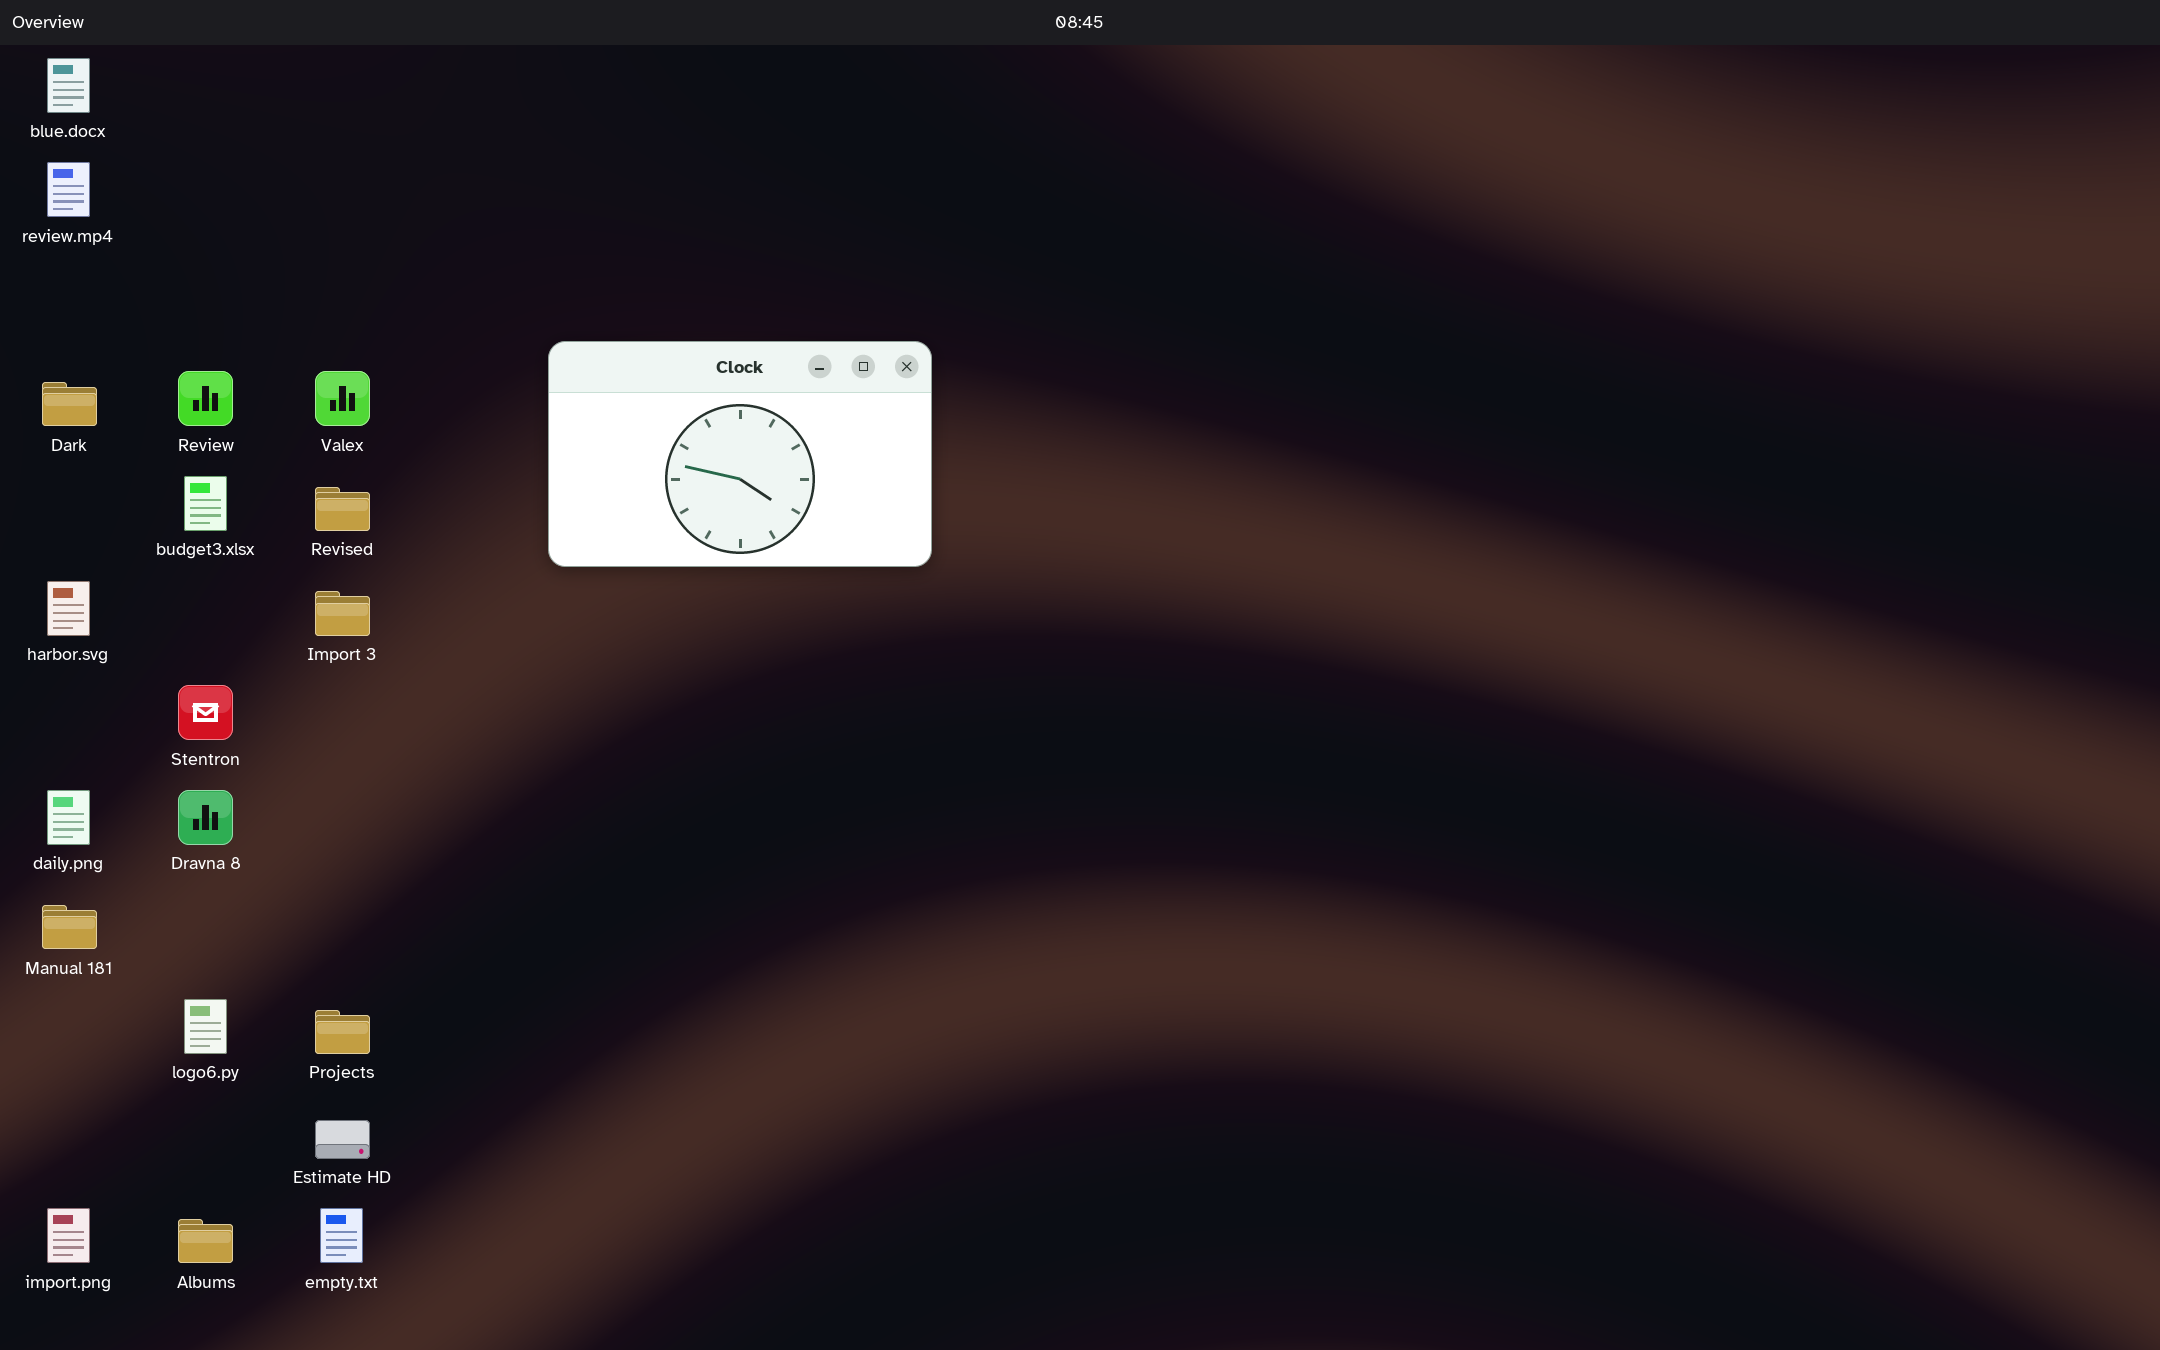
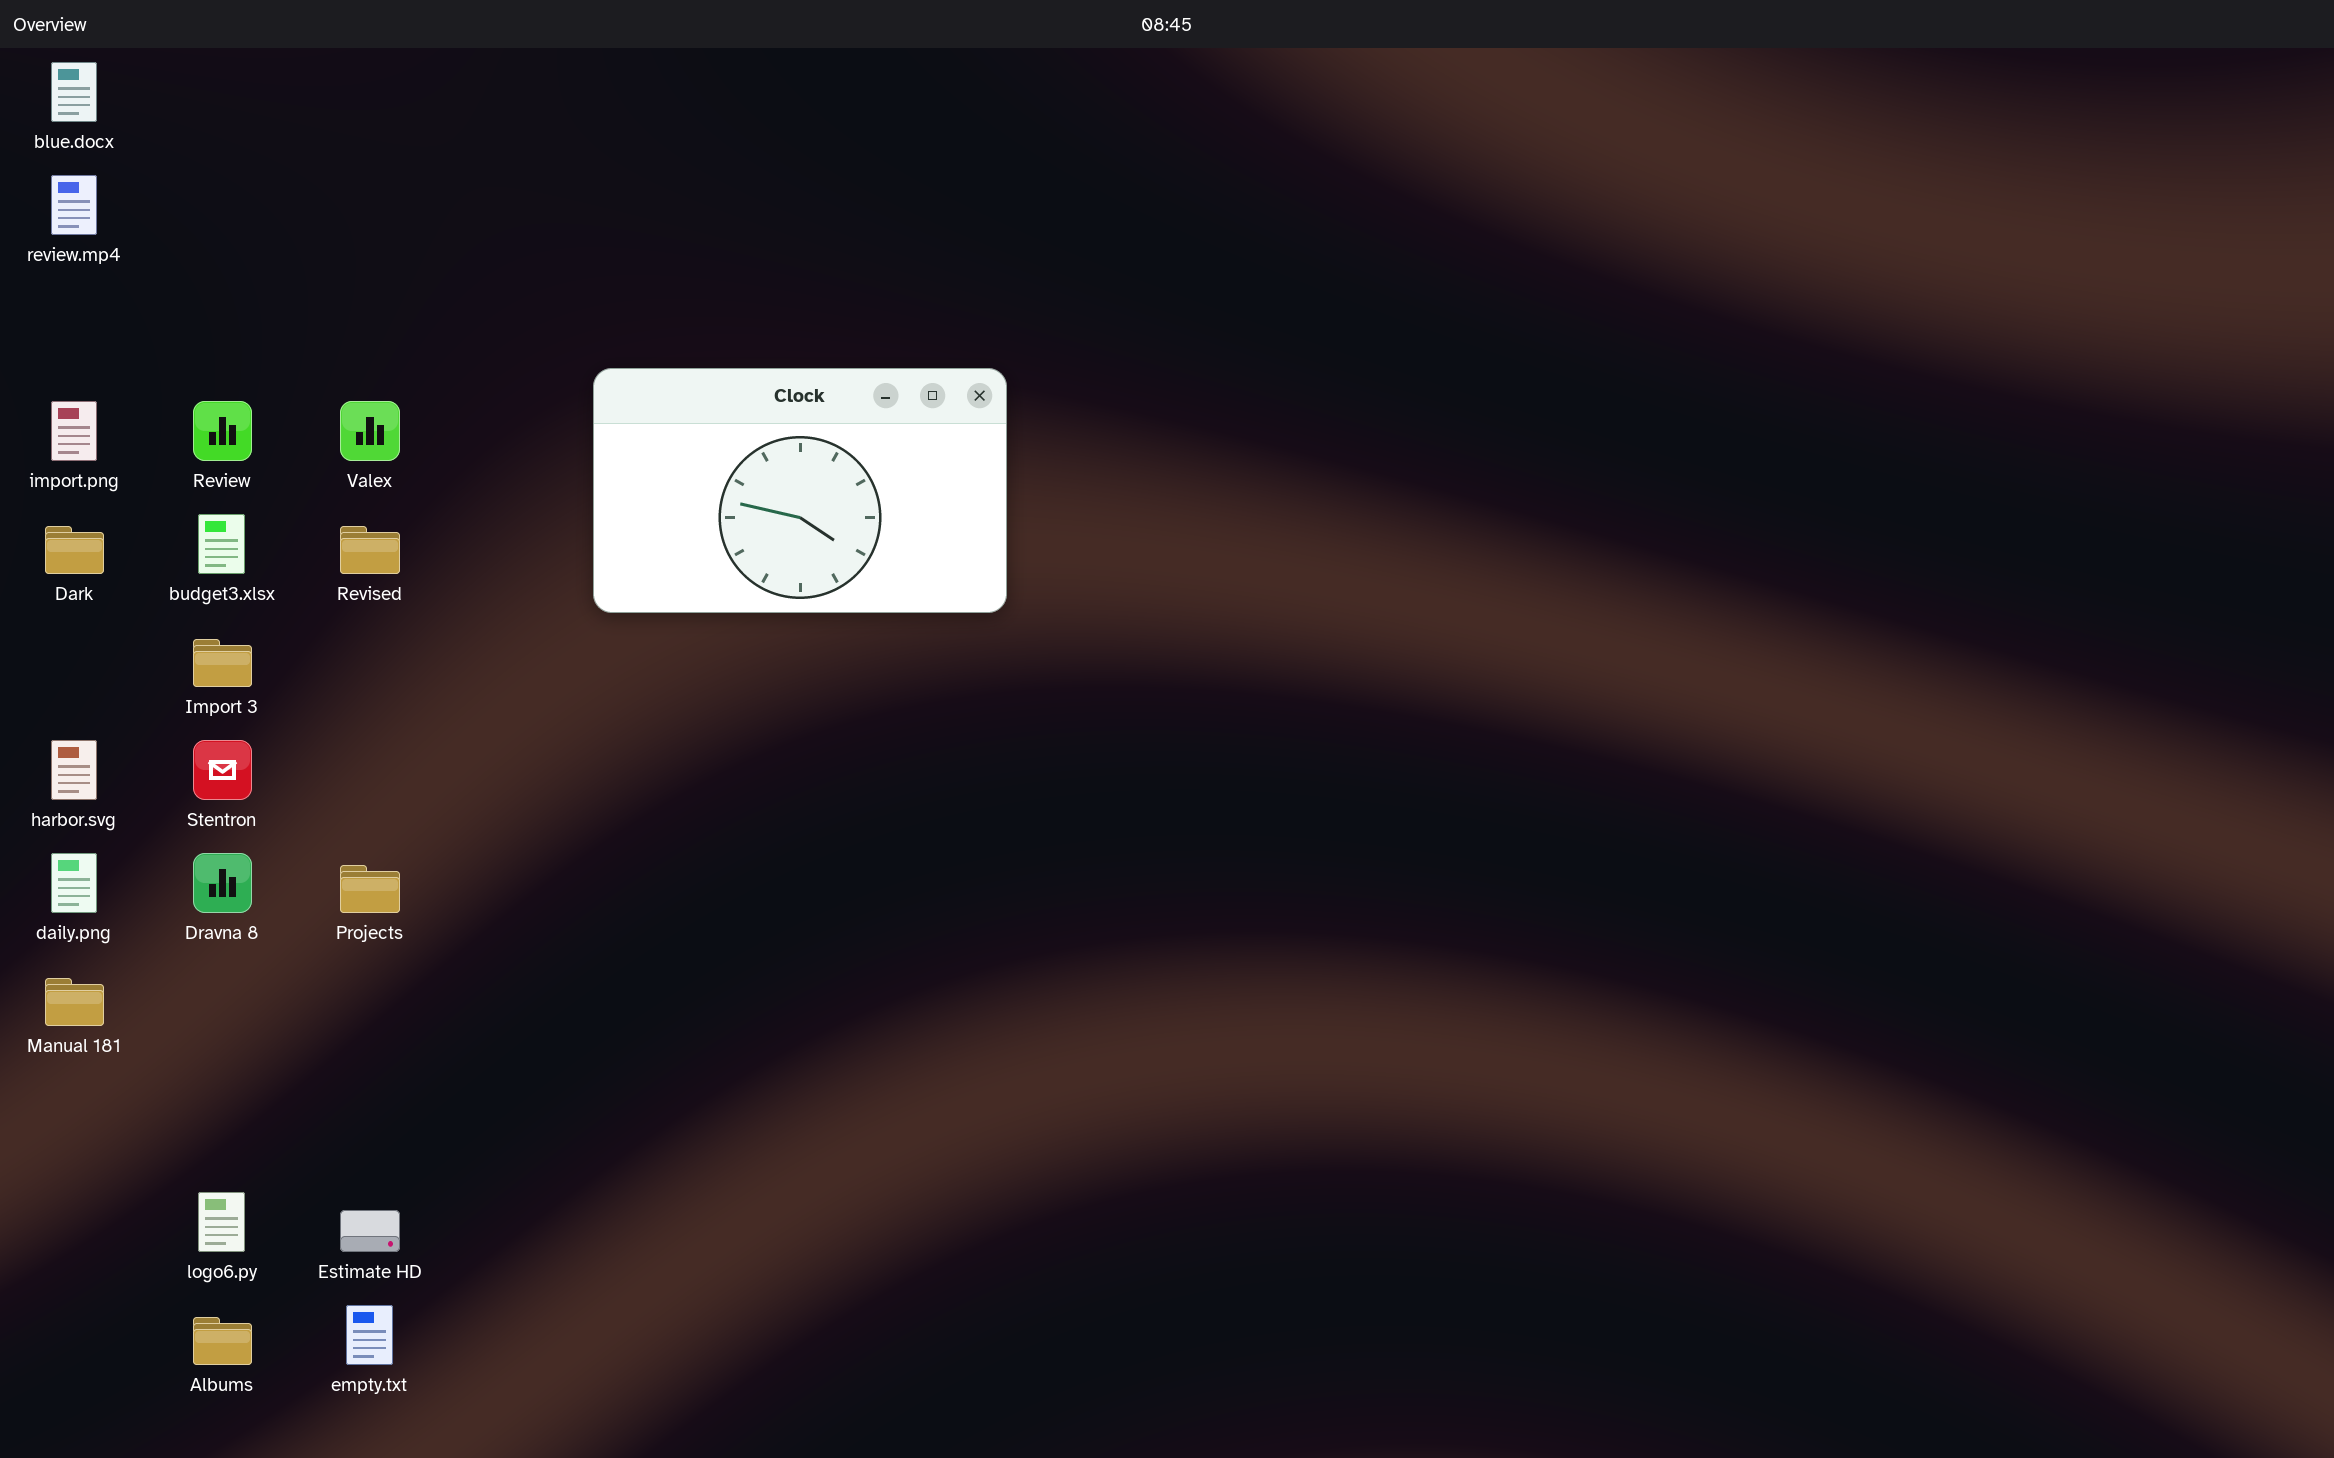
Dark: [42,382,97,426] -> [45,526,104,574], moved
harbor.svg: [47,581,90,636] -> [51,740,97,800], moved
Import 3: [315,591,370,636] -> [193,639,252,687], moved
logo6.py: [184,999,227,1054] -> [198,1192,245,1252], moved
Projects: [315,1010,370,1054] -> [340,865,400,913], moved
import.png: [47,1208,90,1263] -> [51,401,97,461], moved

